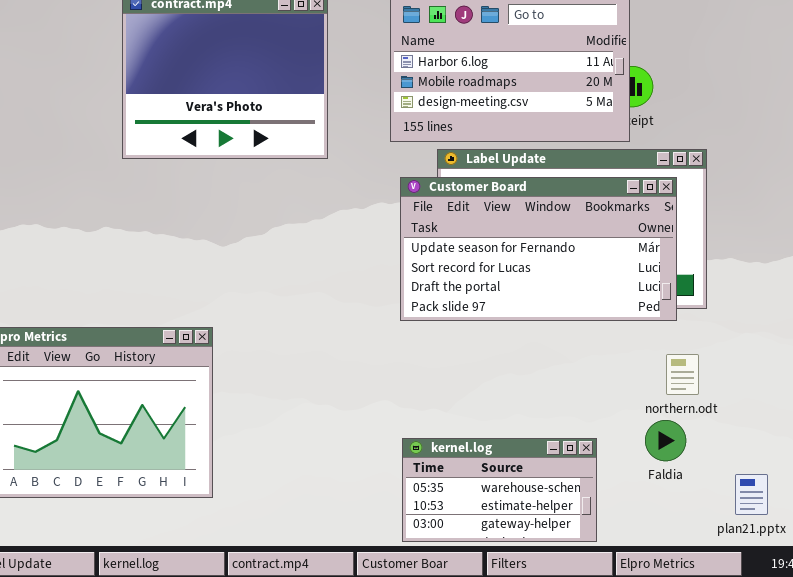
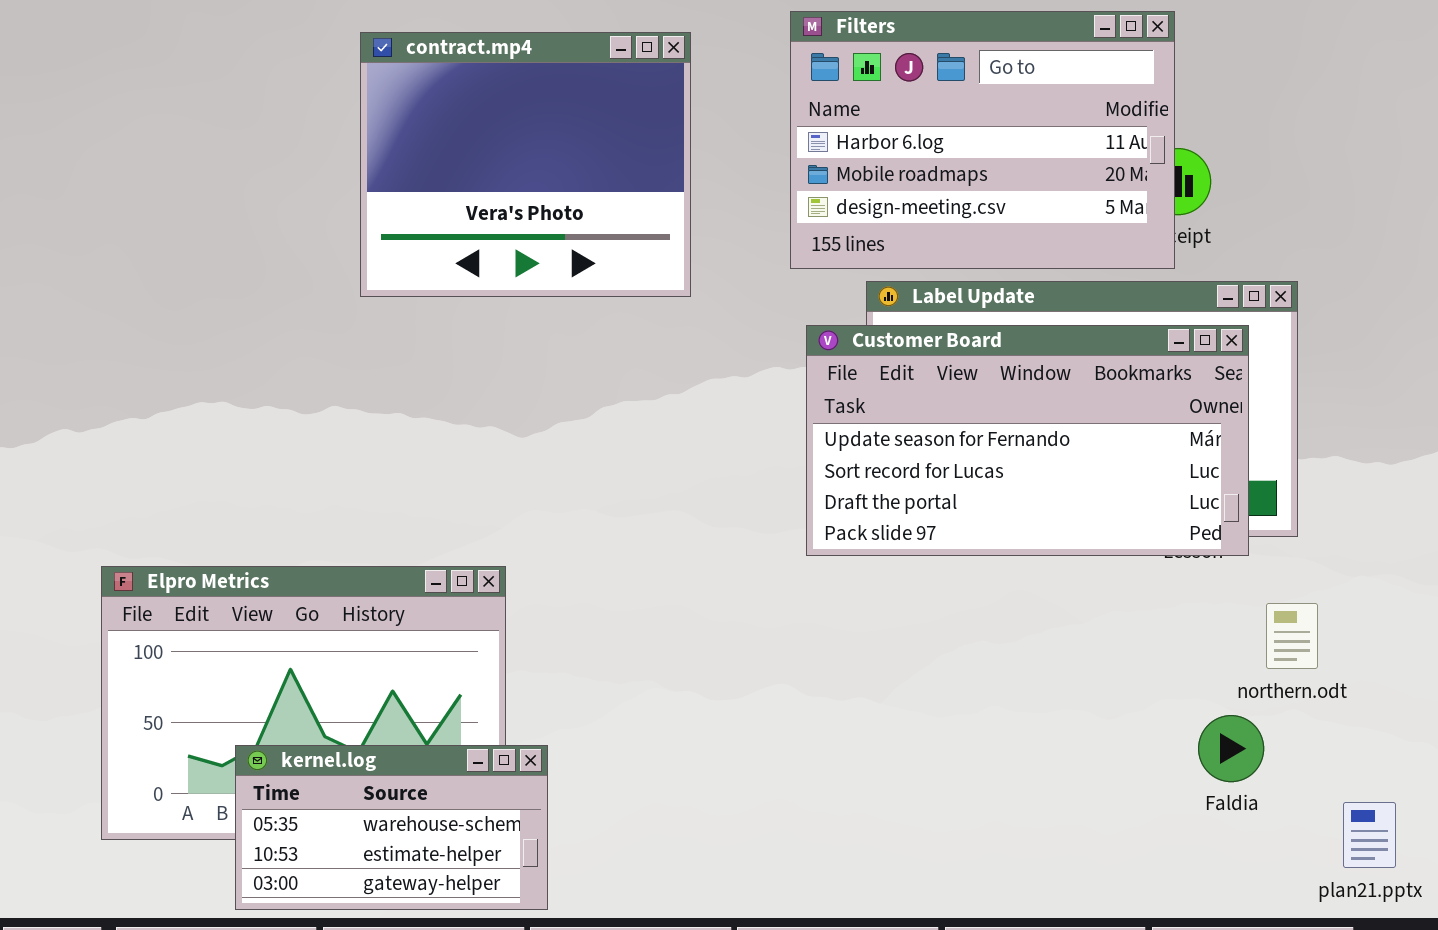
northern.odt: [666,354,699,395] -> [1266,603,1318,669], moved
kernel.log: [402,438,597,542] -> [235,745,548,910], moved

